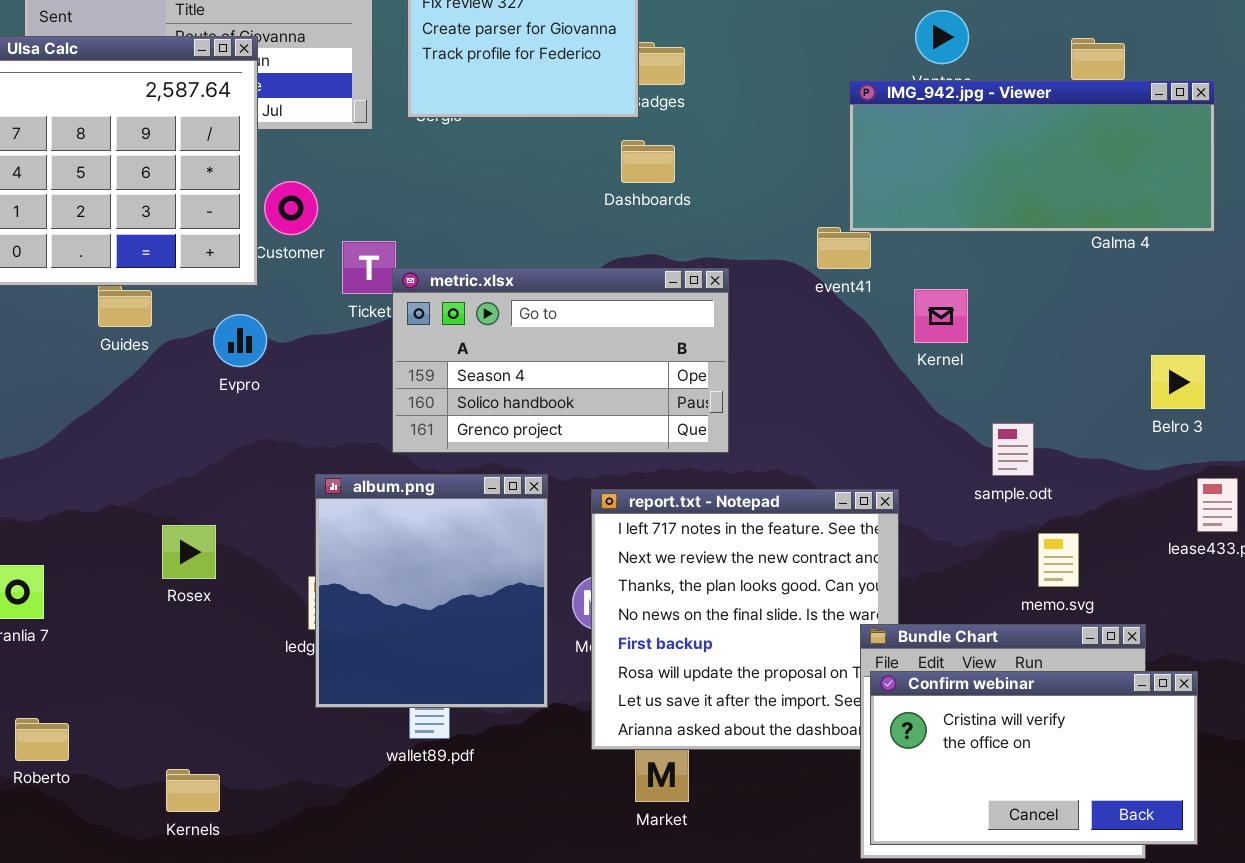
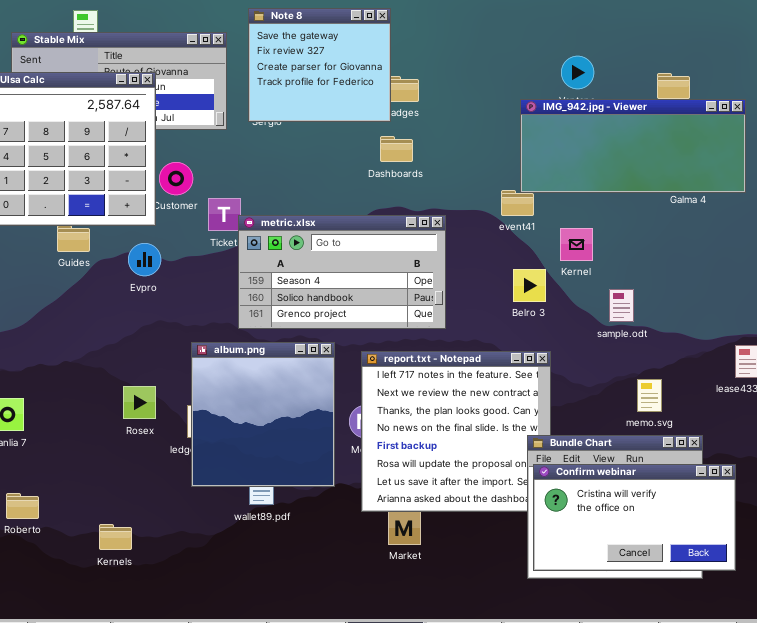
Belro 3: [1151,355,1205,409] -> [513,269,546,302], moved
sample.odt: [992,423,1034,476] -> [609,289,634,322], moved
Rosex: [162,525,216,579] -> [123,386,156,419], moved

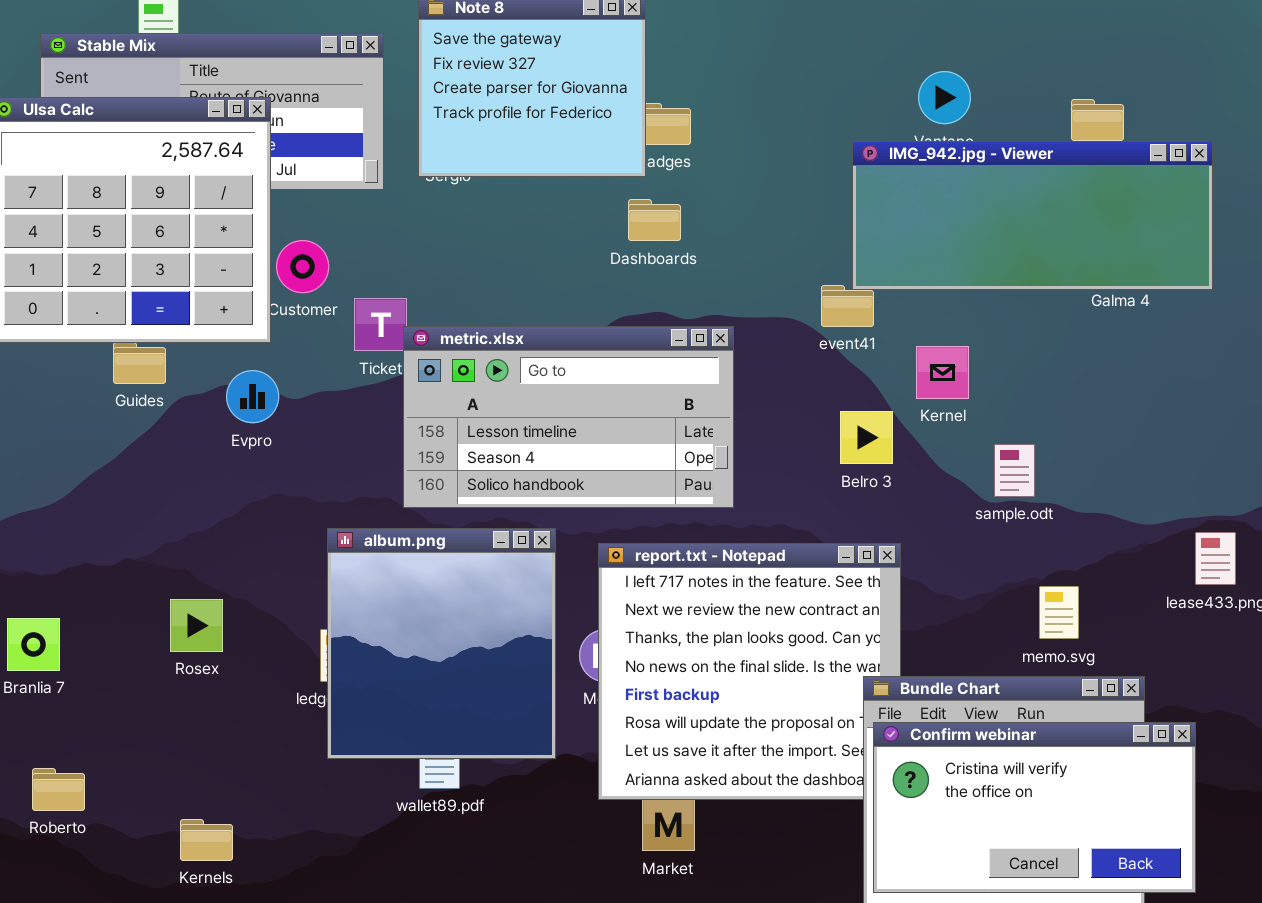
metric.xlsx: [238,215,446,329] -> [403,326,734,508], scrolled up 1 row
Rosex: [123,386,156,419] -> [170,599,223,652], moved

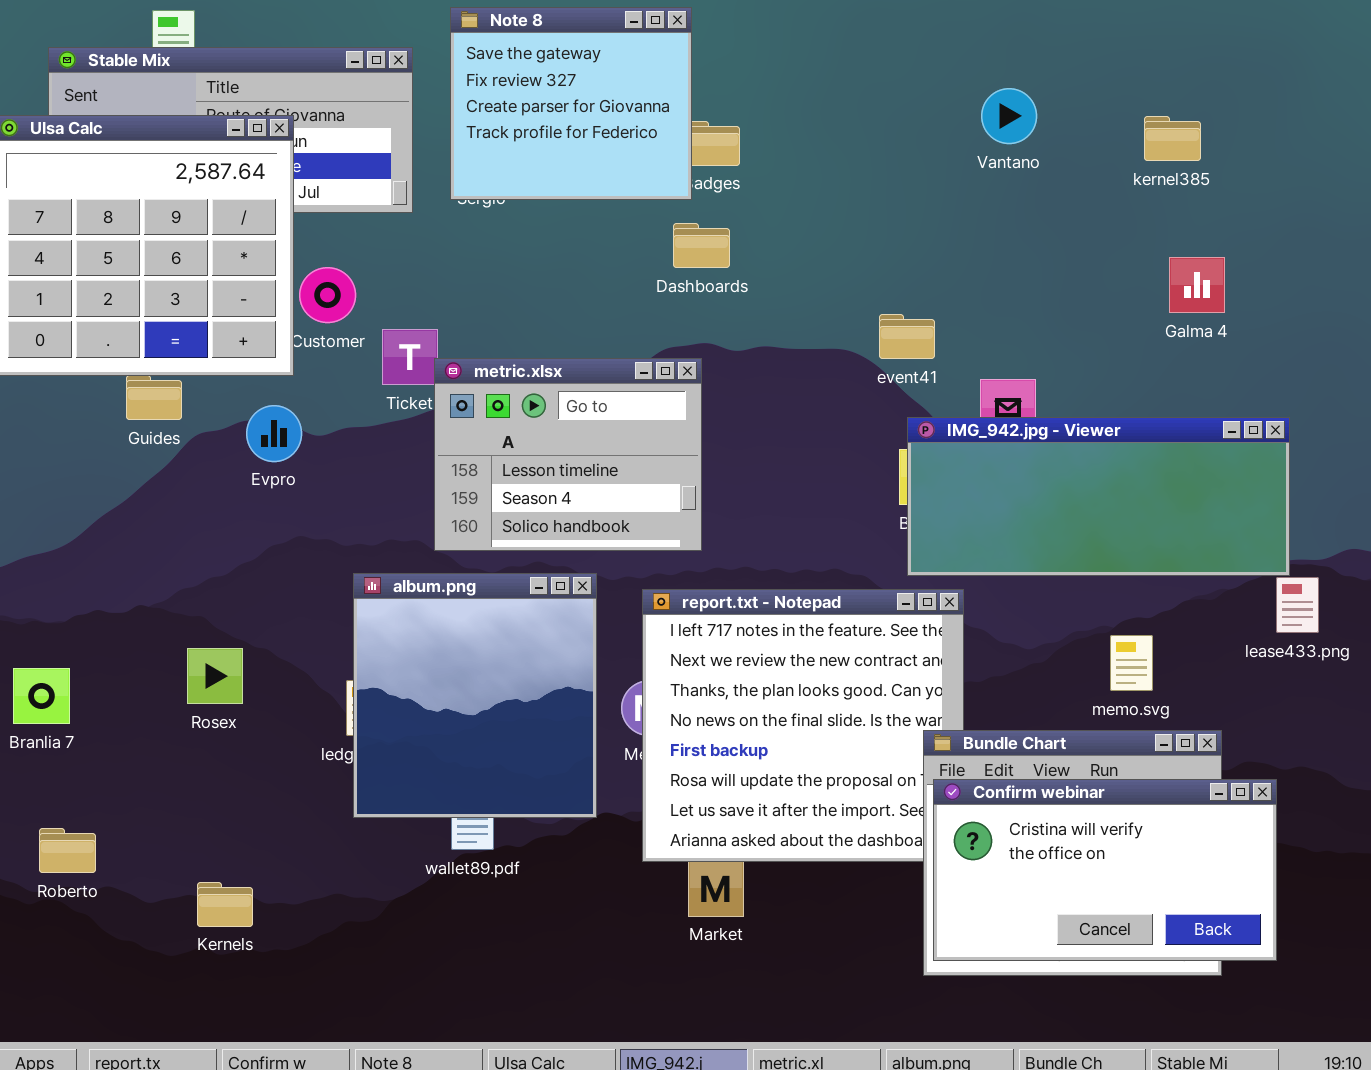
IMG_942.jpg - Viewer: [852,141,1213,290] -> [907,417,1290,576], moved
metric.xlsx: [403,326,734,508] -> [434,358,702,551], resized

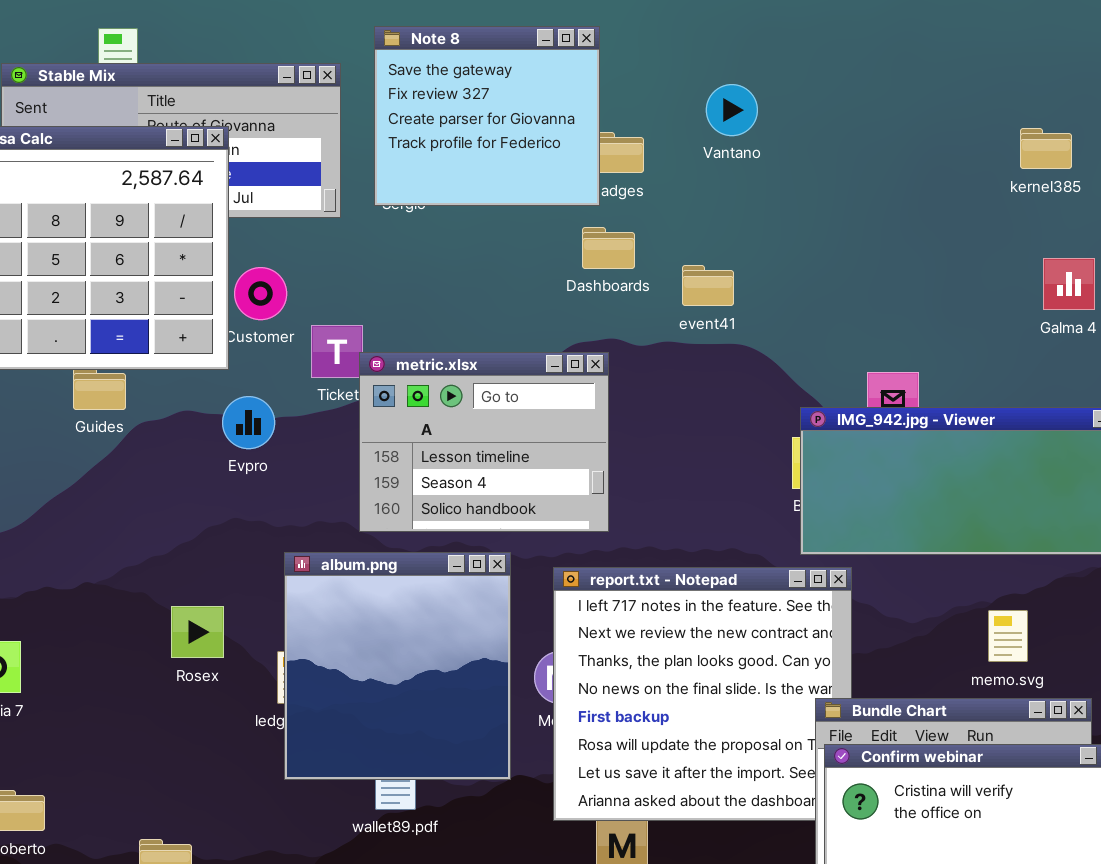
Vantano: [981,88,1037,144] -> [706,84,758,136], moved
event41: [879,314,935,359] -> [682,265,734,306], moved
Evpro: [246,405,302,462] -> [222,396,275,449], moved
Rosex: [187,648,243,704] -> [171,606,224,658], moved

